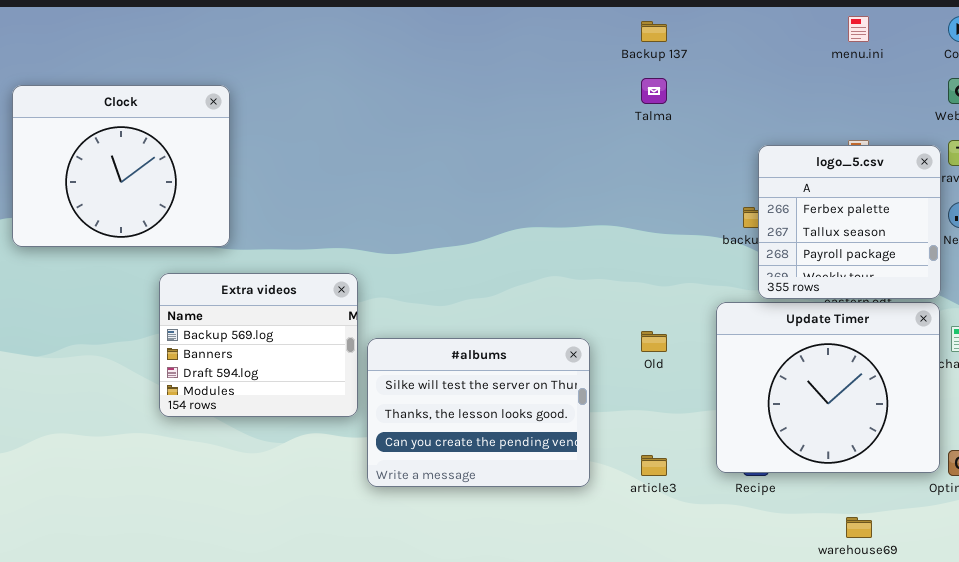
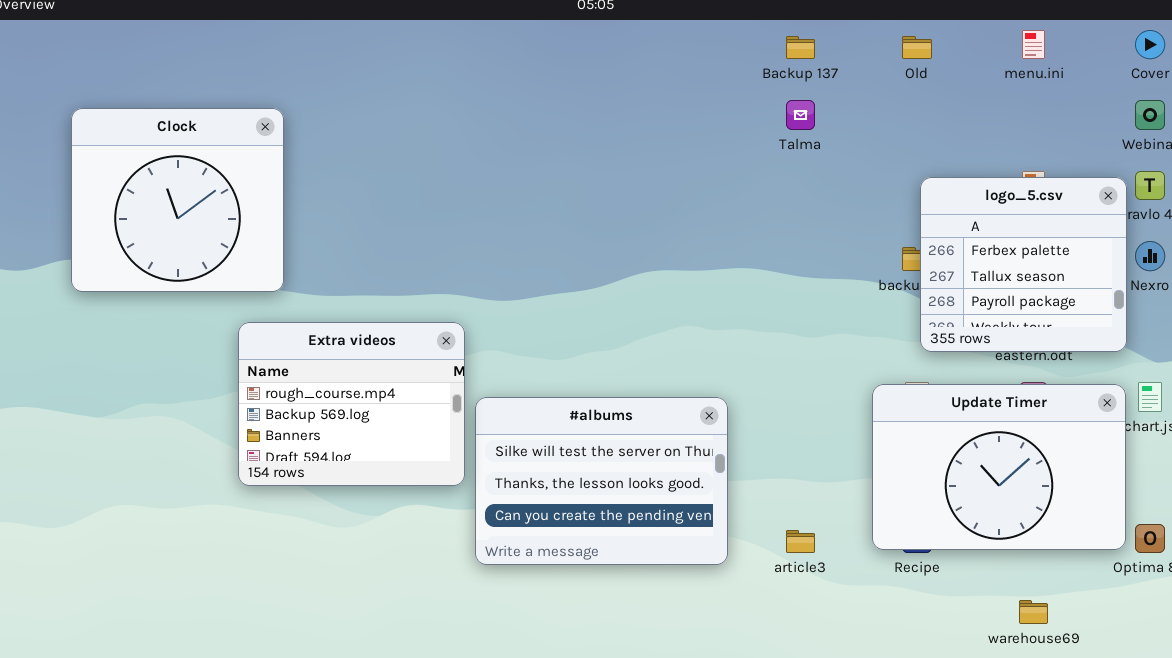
Clock: [12,85,230,247] -> [71,108,284,292], resized
Extra videos: [159,273,358,417] -> [238,322,465,486], scrolled up 1 row
Update Timer: [716,302,940,473] -> [872,384,1126,550], resized
Old: [641,331,667,352] -> [902,36,932,59], moved

